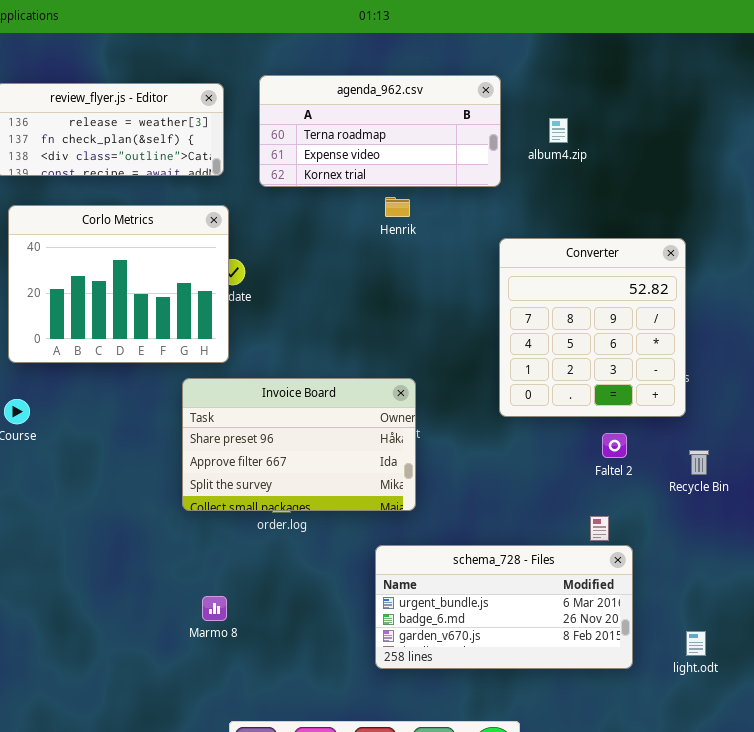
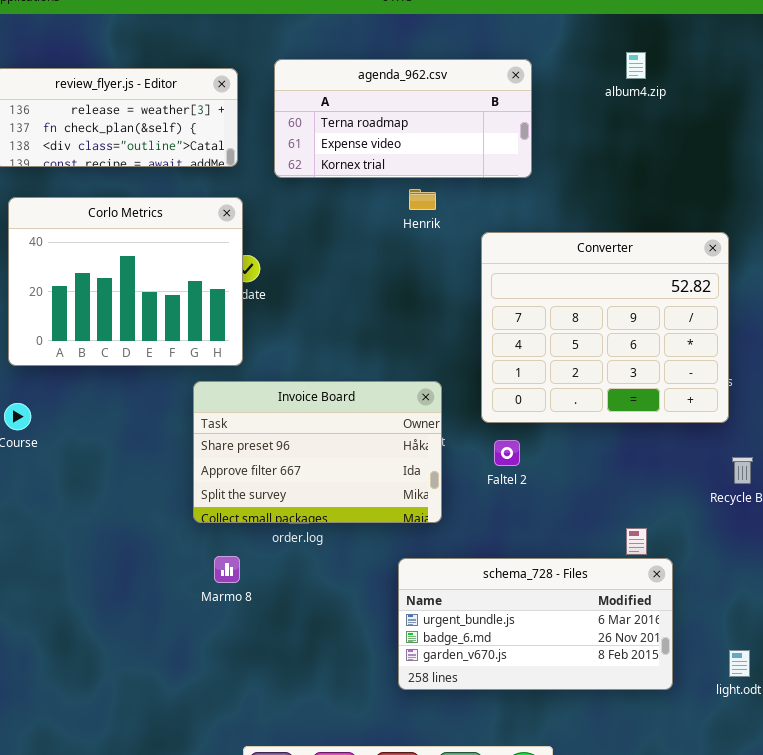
album4.zip: [549,118,568,143] -> [626,52,646,79], moved
Converter: [499,238,686,417] -> [481,232,729,423], resized
Faltel 2: [602,433,627,458] -> [494,440,520,466], moved
Marmo 8: [202,596,227,621] -> [214,556,240,583], moved

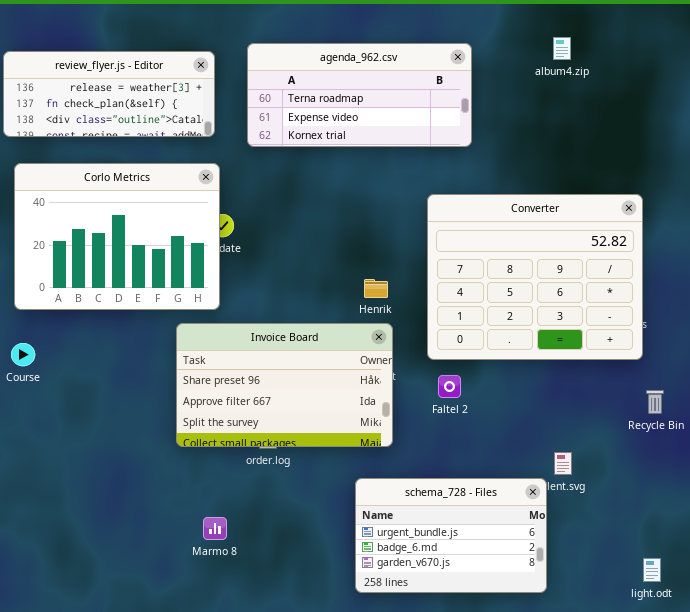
Henrik: [409,189,436,210] -> [364,279,388,298], moved
Marmo 8: [214,556,240,583] -> [203,517,227,540], moved
schema_728 - Files: [398,558,673,690] -> [355,478,547,593], resized

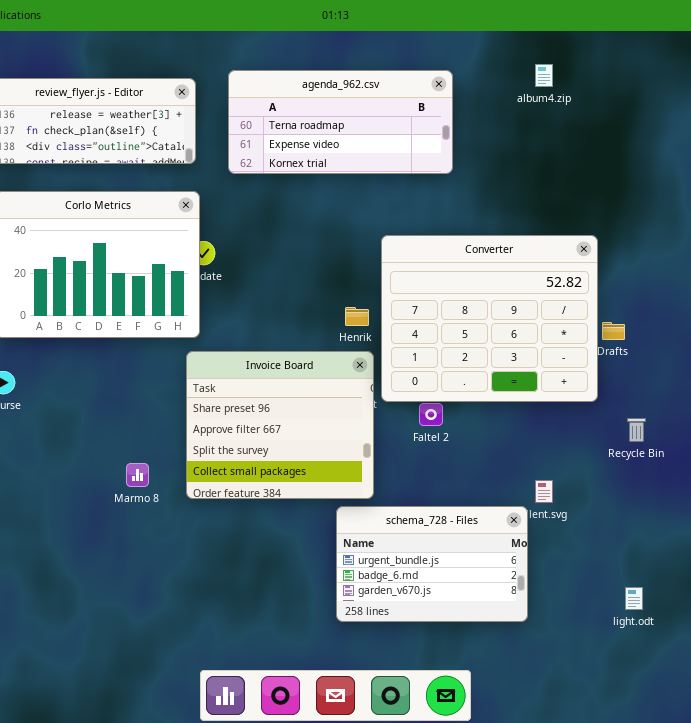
Converter: [427,194,643,360] -> [381,235,598,402], moved
Invoice Board: [176,323,393,447] -> [186,351,374,499], resized
Marmo 8: [203,517,227,540] -> [126,463,149,487], moved

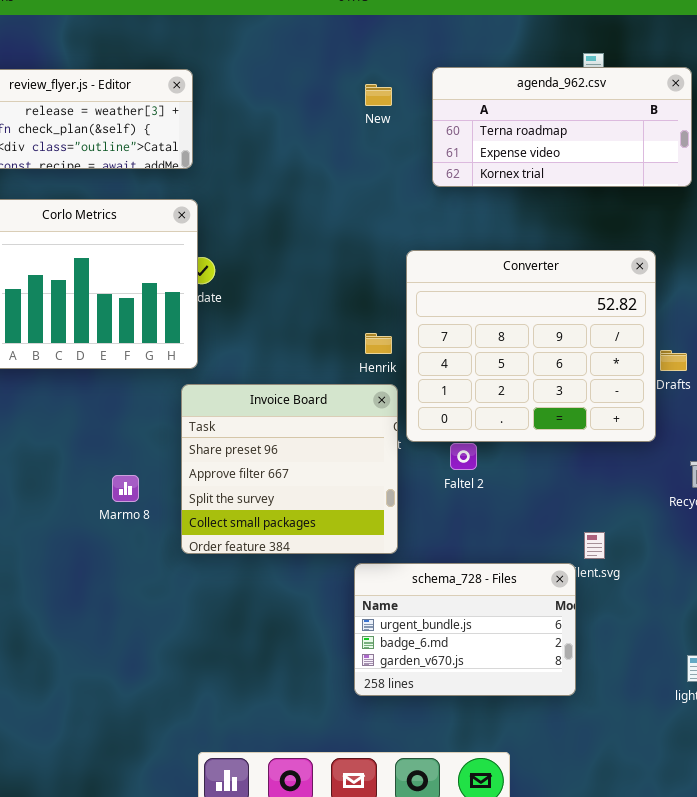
agenda_962.csv: [228,70,453,174] -> [432,67,692,187], moved
Marmo 8: [126,463,149,487] -> [112,475,139,502], moved

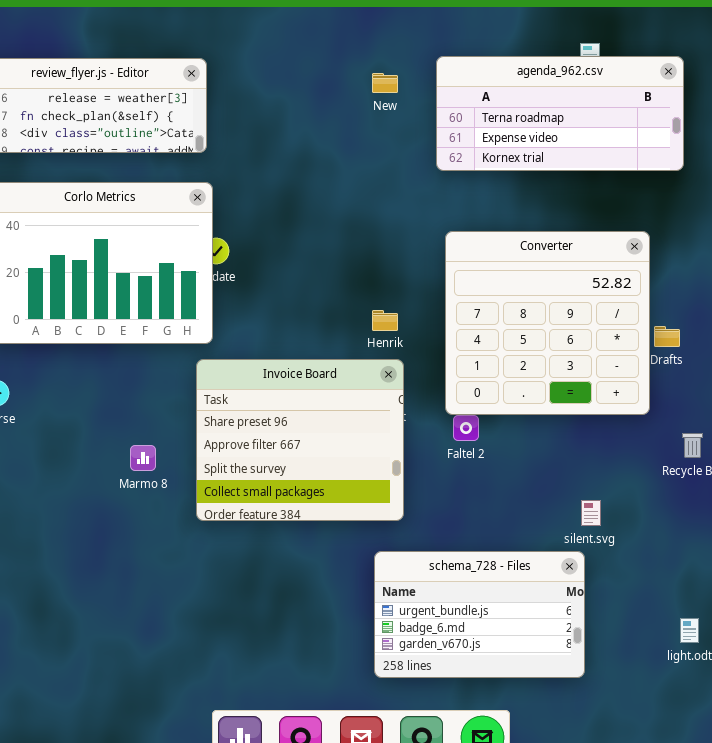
Converter: [406,250,656,442] -> [445,231,650,415], resized
schema_728 - Files: [354,563,576,696] -> [374,551,585,678], moved

